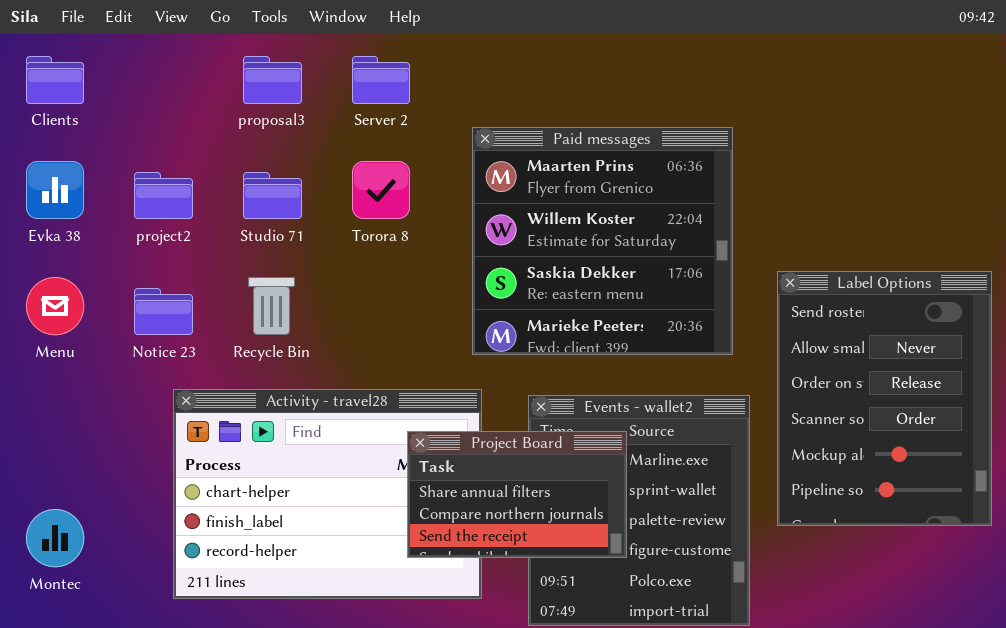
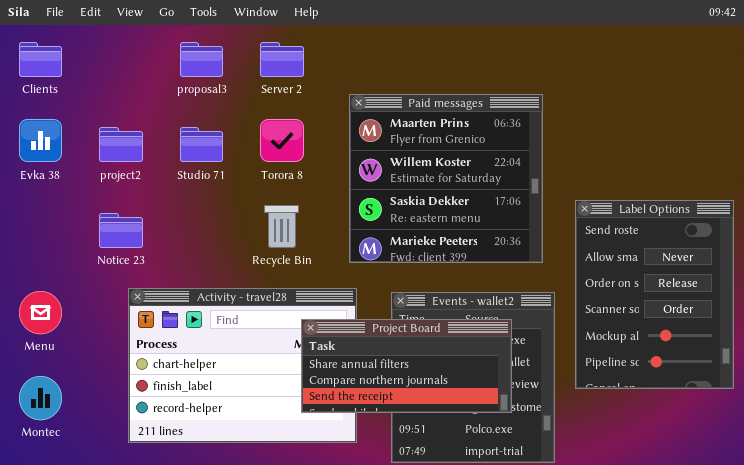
Menu: [26,277,84,335] -> [19,291,62,334], moved
Recycle Bin: [248,277,295,335] -> [264,205,299,248], moved
Project Board: [407,431,627,558] -> [301,319,512,413], resized

